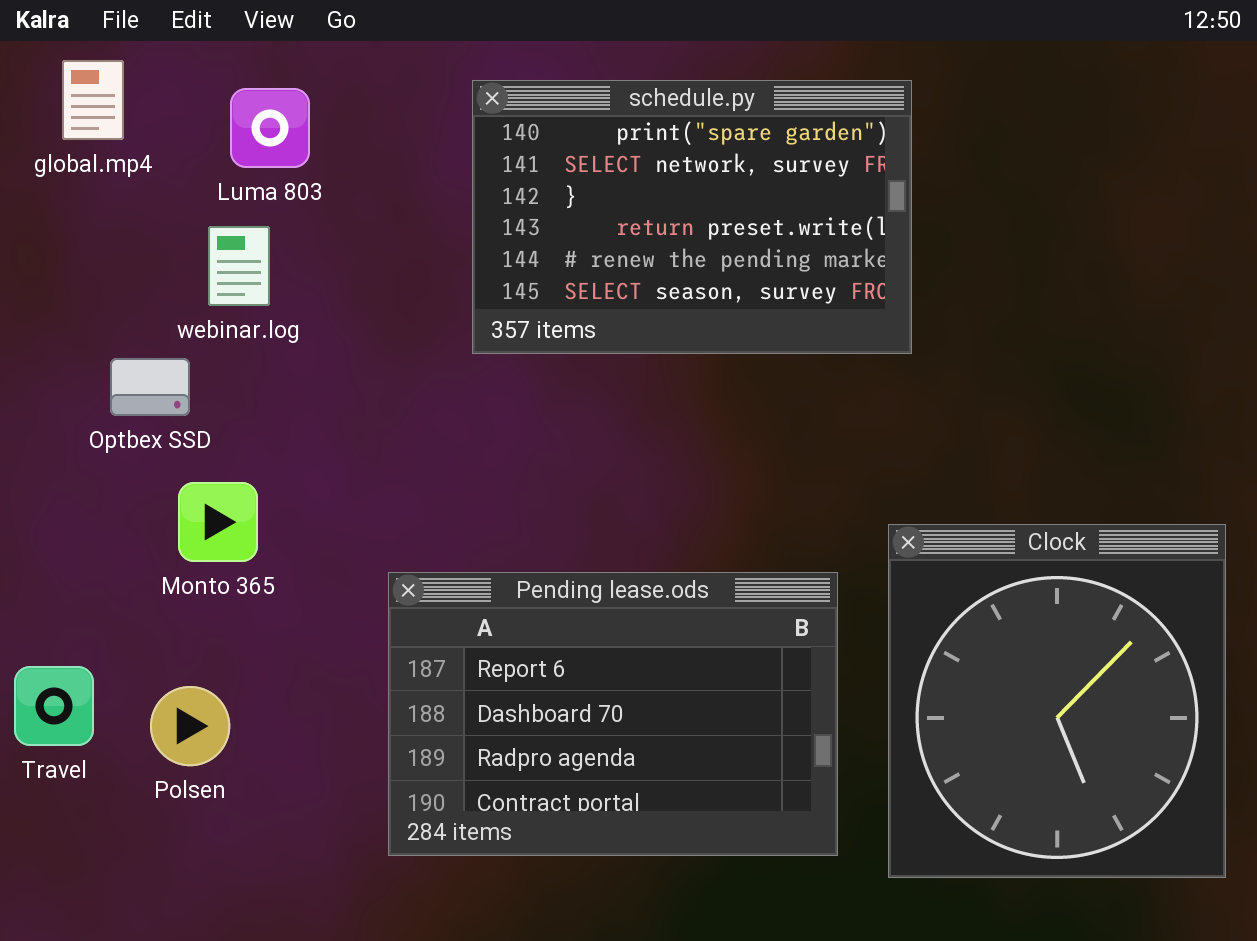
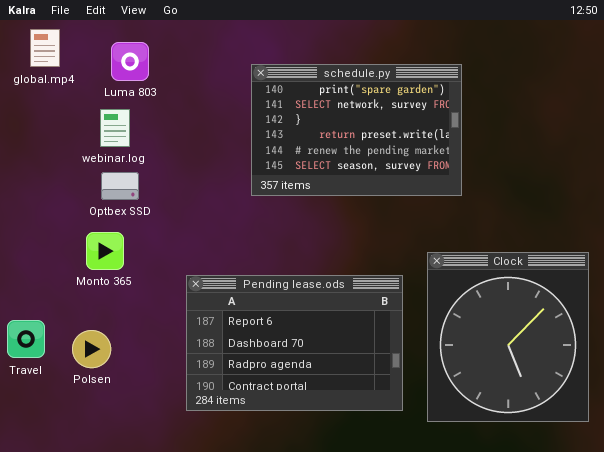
schedule.py: [472,80,912,354] -> [251,64,462,196], moved
Optbex SSD: [110,358,190,416] -> [101,172,139,200], moved

